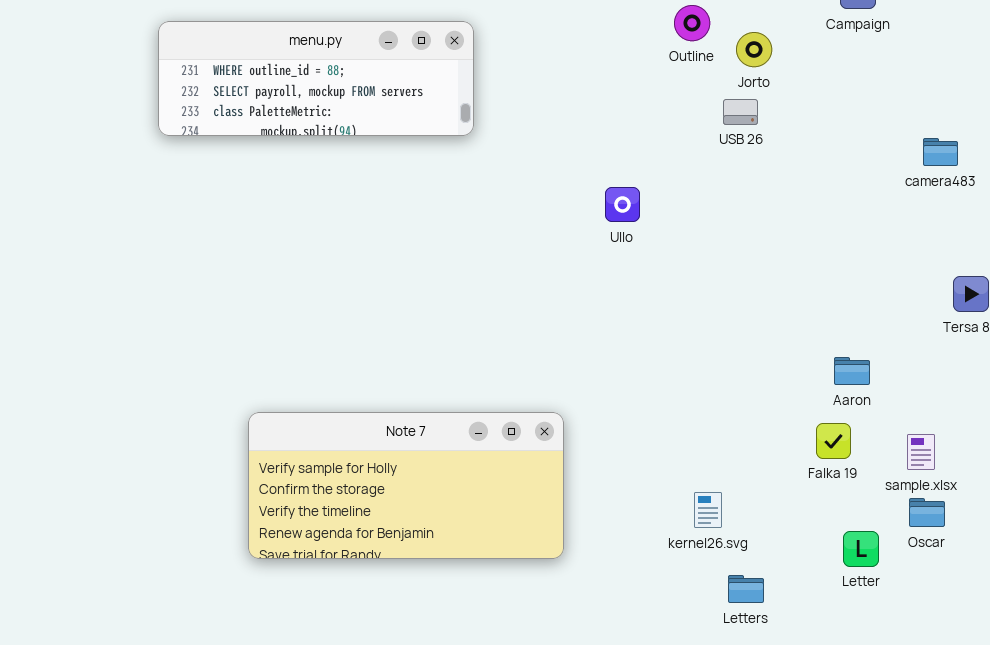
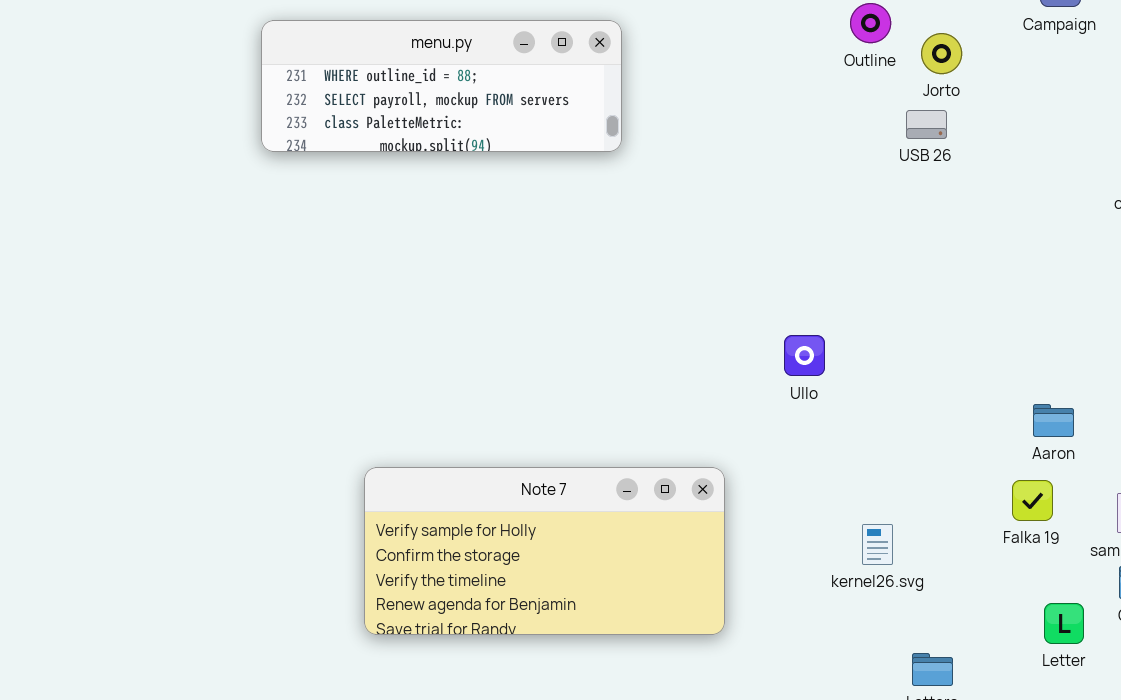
Ullo: [605,187,640,222] -> [784,335,825,376], moved
kernel26.svg: [694,492,722,528] -> [862,524,893,565], moved

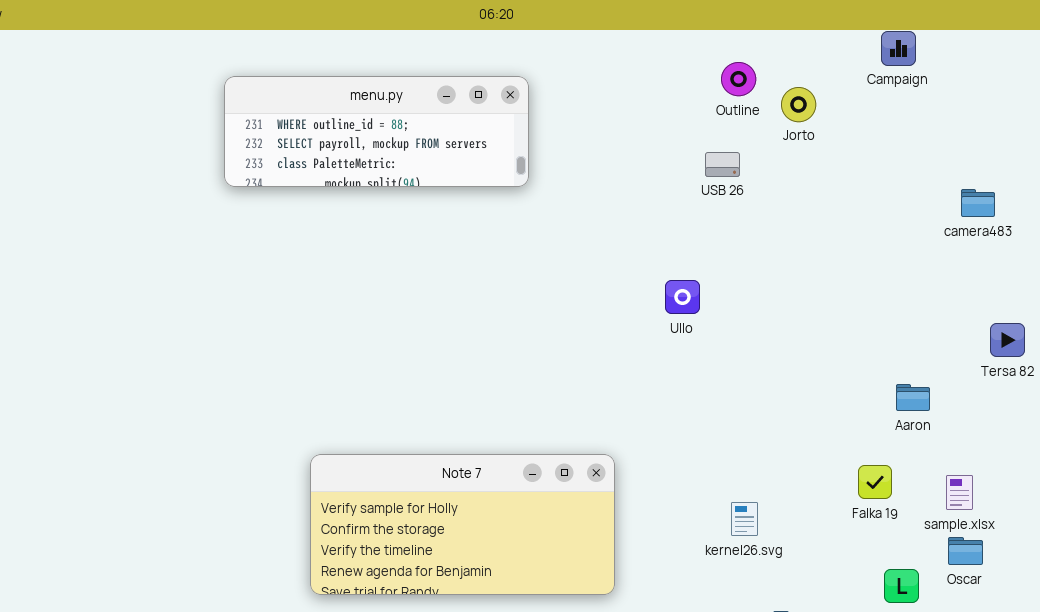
USB 26: [906,110,947,139] -> [705,152,740,177], moved
Ullo: [784,335,825,376] -> [665,280,700,314], moved
Aaron: [1033,404,1074,437] -> [896,384,930,411], moved

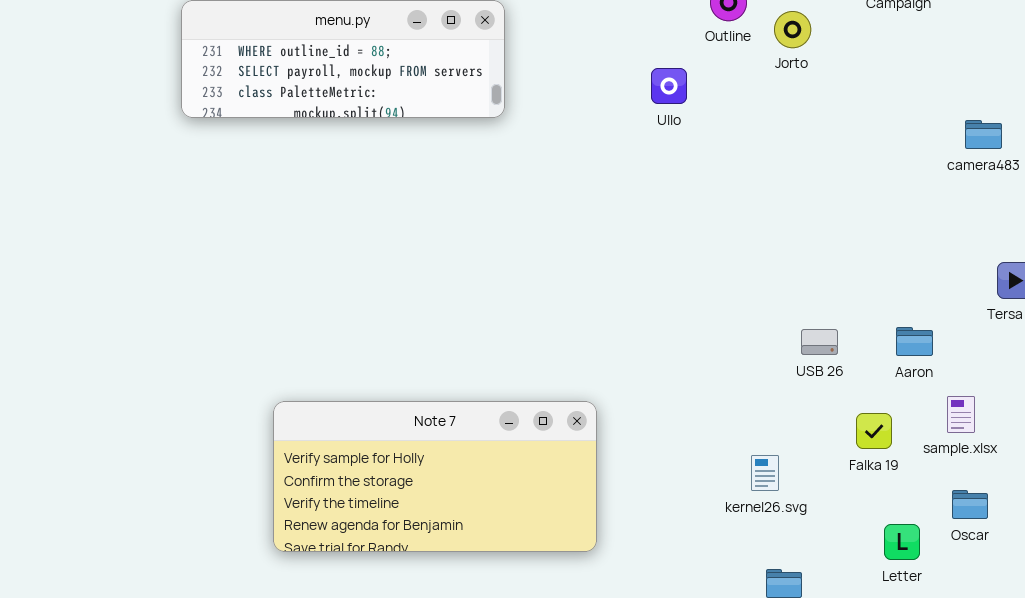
USB 26: [705,152,740,177] -> [801,329,838,355], moved
Ullo: [665,280,700,314] -> [651,68,687,104], moved
sample.xlsx: [946,475,973,510] -> [947,396,975,433], moved
kernel26.svg: [731,502,758,536] -> [751,455,779,491], moved

